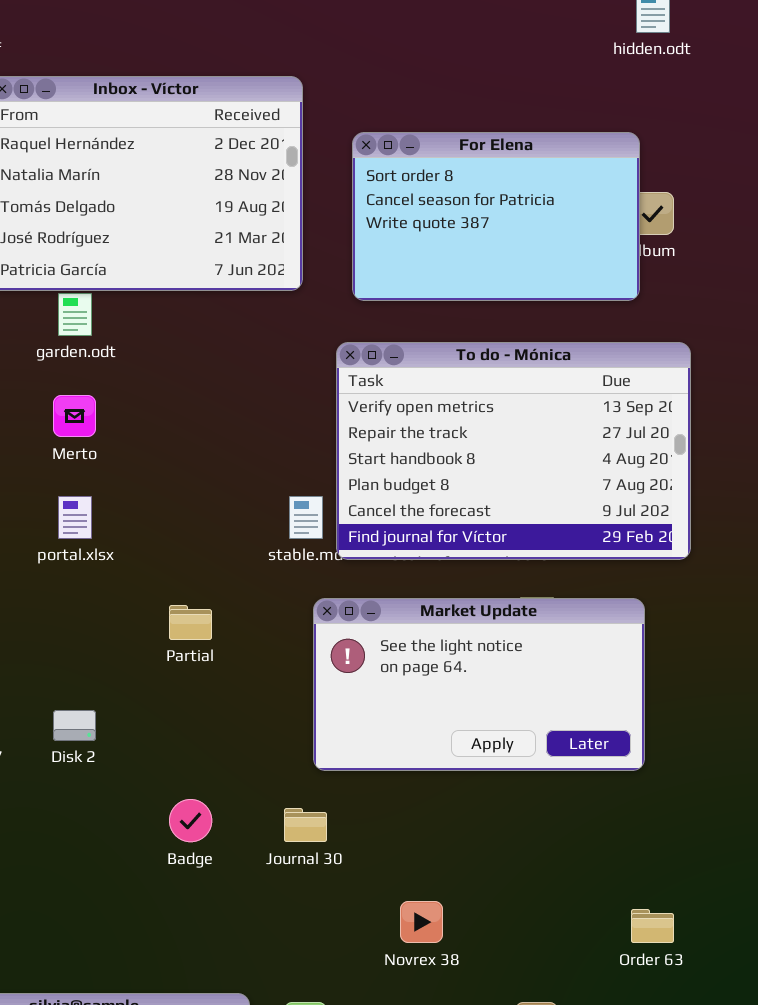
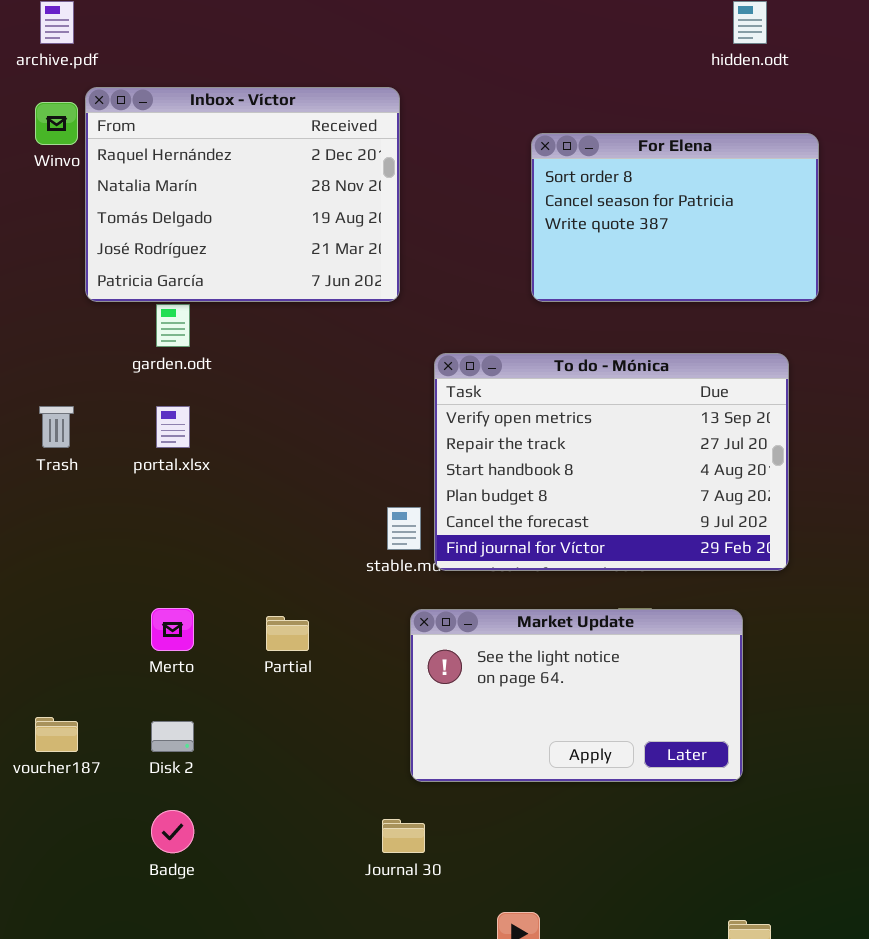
For Elena: [352,132,640,301] -> [531,133,819,302], moved
Merto: [53,395,96,437] -> [151,608,194,651], moved
portal.xlsx: [58,496,92,539] -> [156,406,190,448], moved
Badge: [169,799,212,842] -> [151,810,194,853], moved

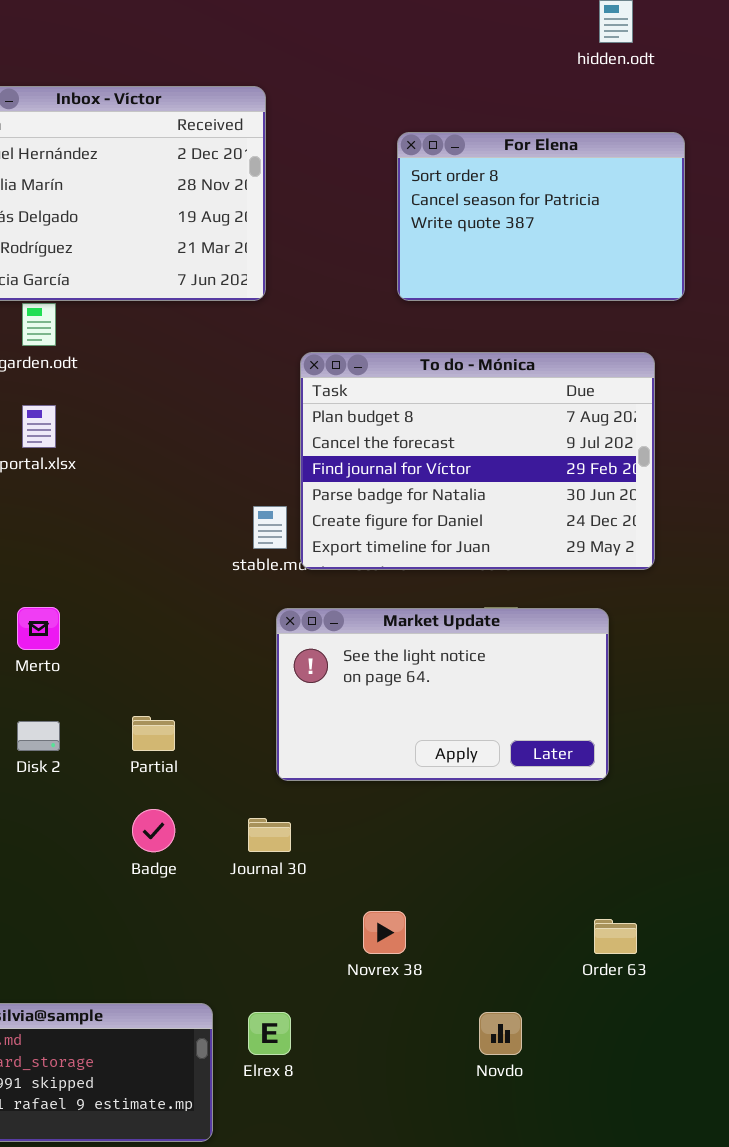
To do - Mónica: [434,353,789,571] -> [300,352,655,570], scrolled down 3 rows
Partial: [266,616,309,651] -> [132,716,175,751], moved
Badge: [151,810,194,853] -> [132,809,175,852], moved

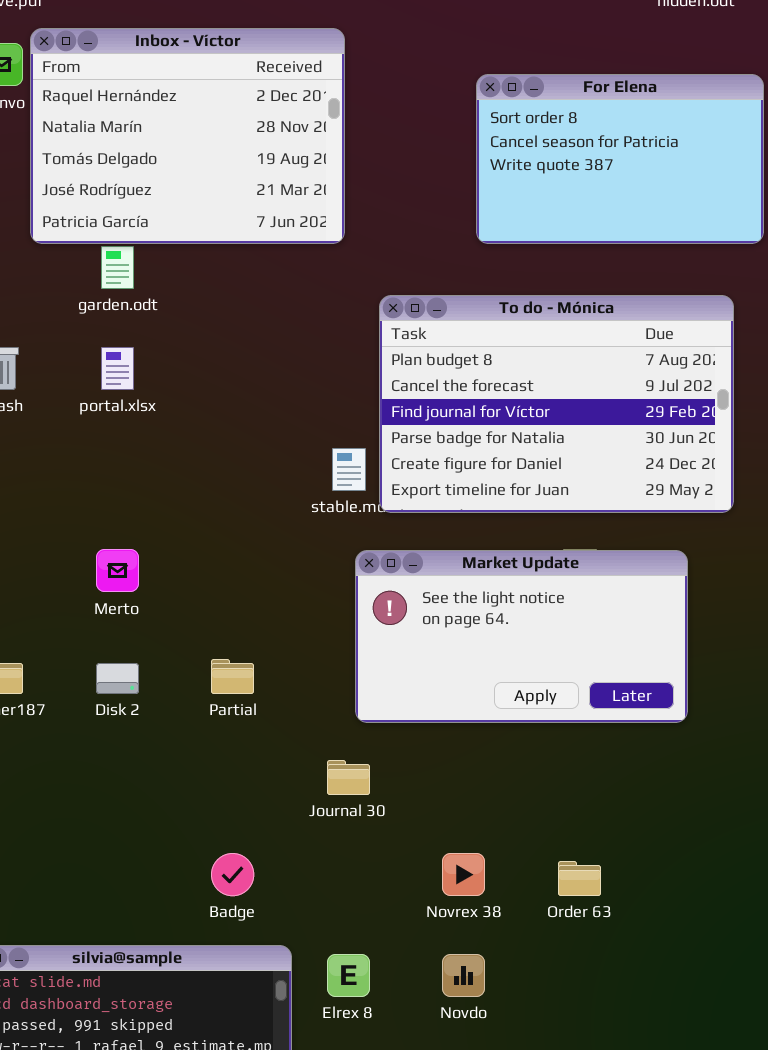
Badge: [132,809,175,852] -> [211,853,254,896], moved
Order 63: [594,919,637,954] -> [558,861,601,896], moved
Novdo: [479,1012,522,1055] -> [442,954,485,997], moved

